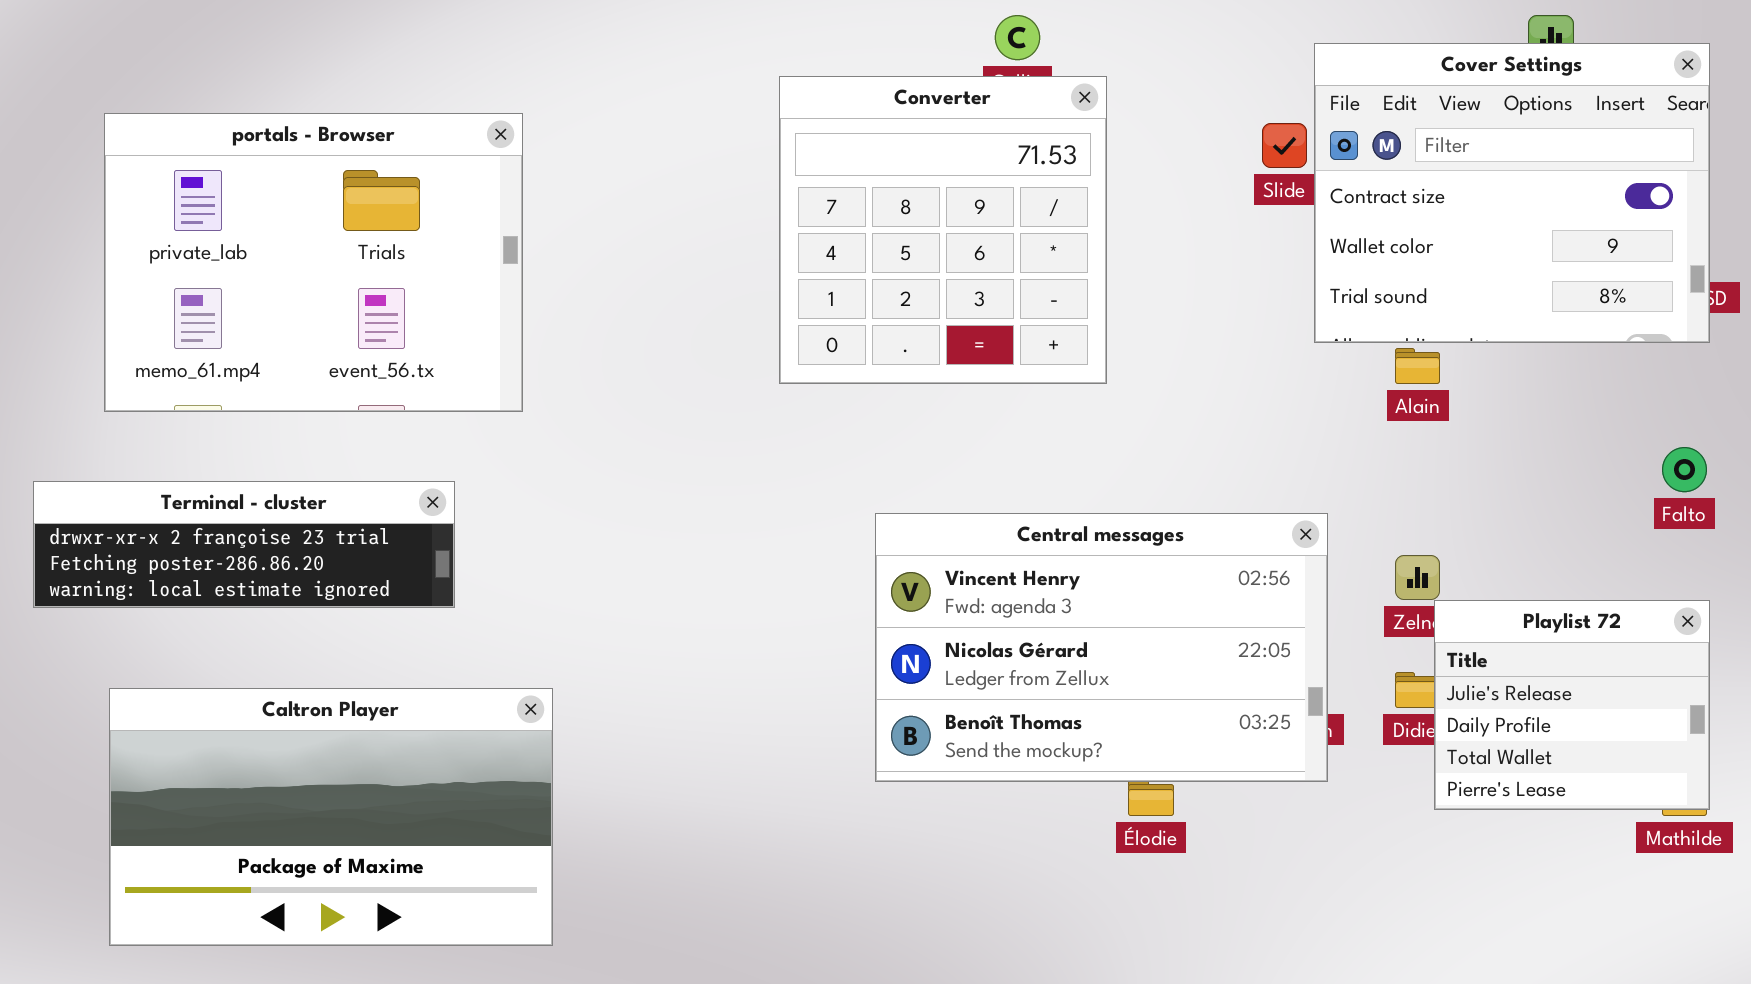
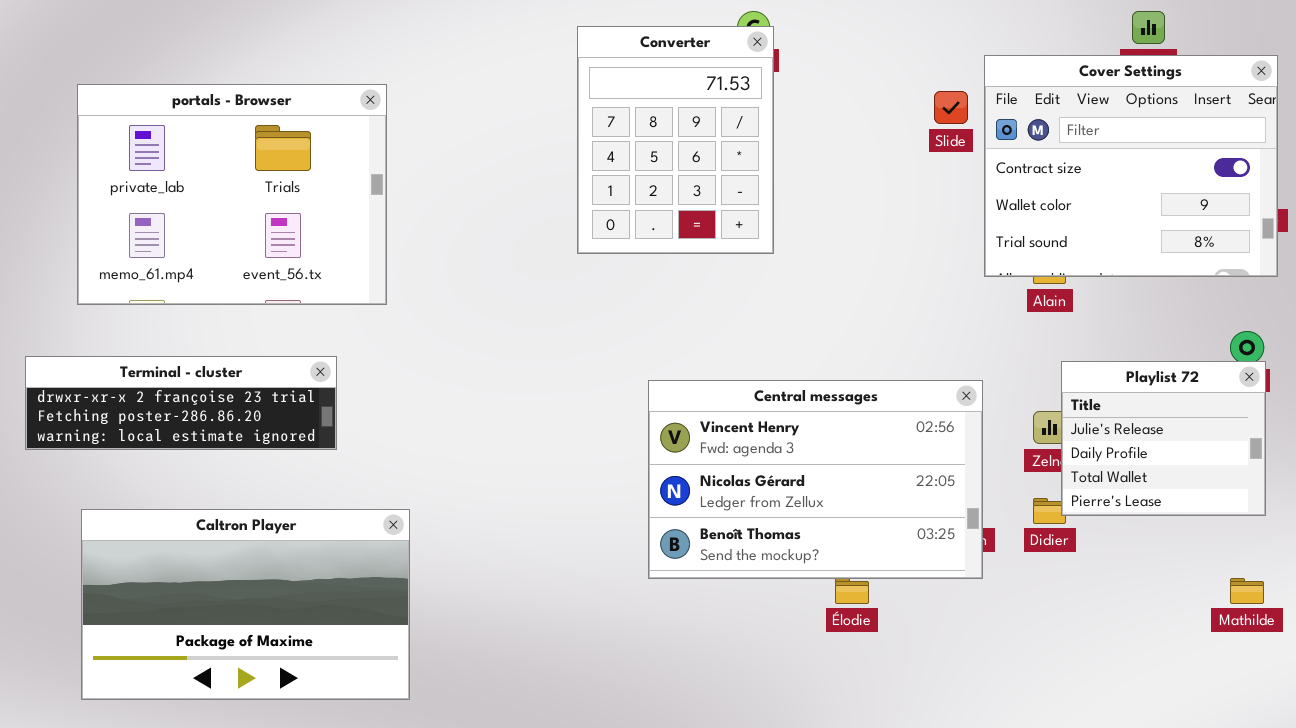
Cover Settings: [1314,43,1710,343] -> [984,55,1278,277], moved
Converter: [779,76,1107,384] -> [577,26,774,254], moved, resized
Playlist 72: [1434,600,1710,810] -> [1061,361,1266,516], moved

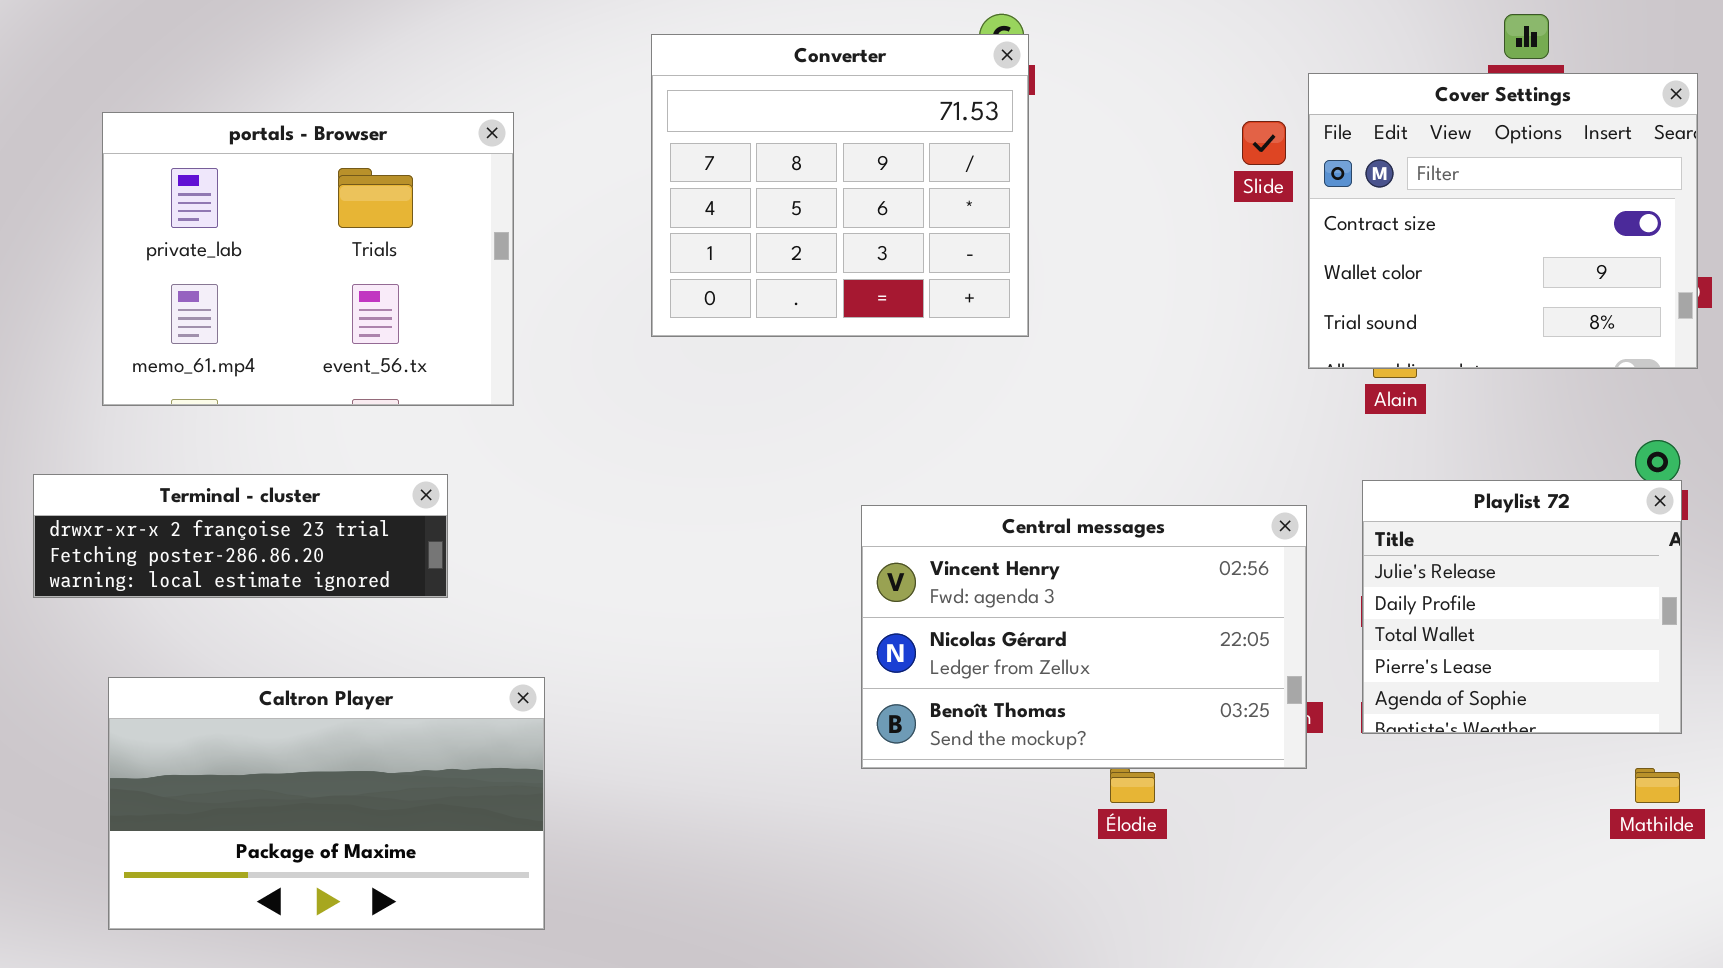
Converter: [577,26,774,254] -> [651,34,1029,337], resized
Playlist 72: [1061,361,1266,516] -> [1362,480,1682,734], resized

